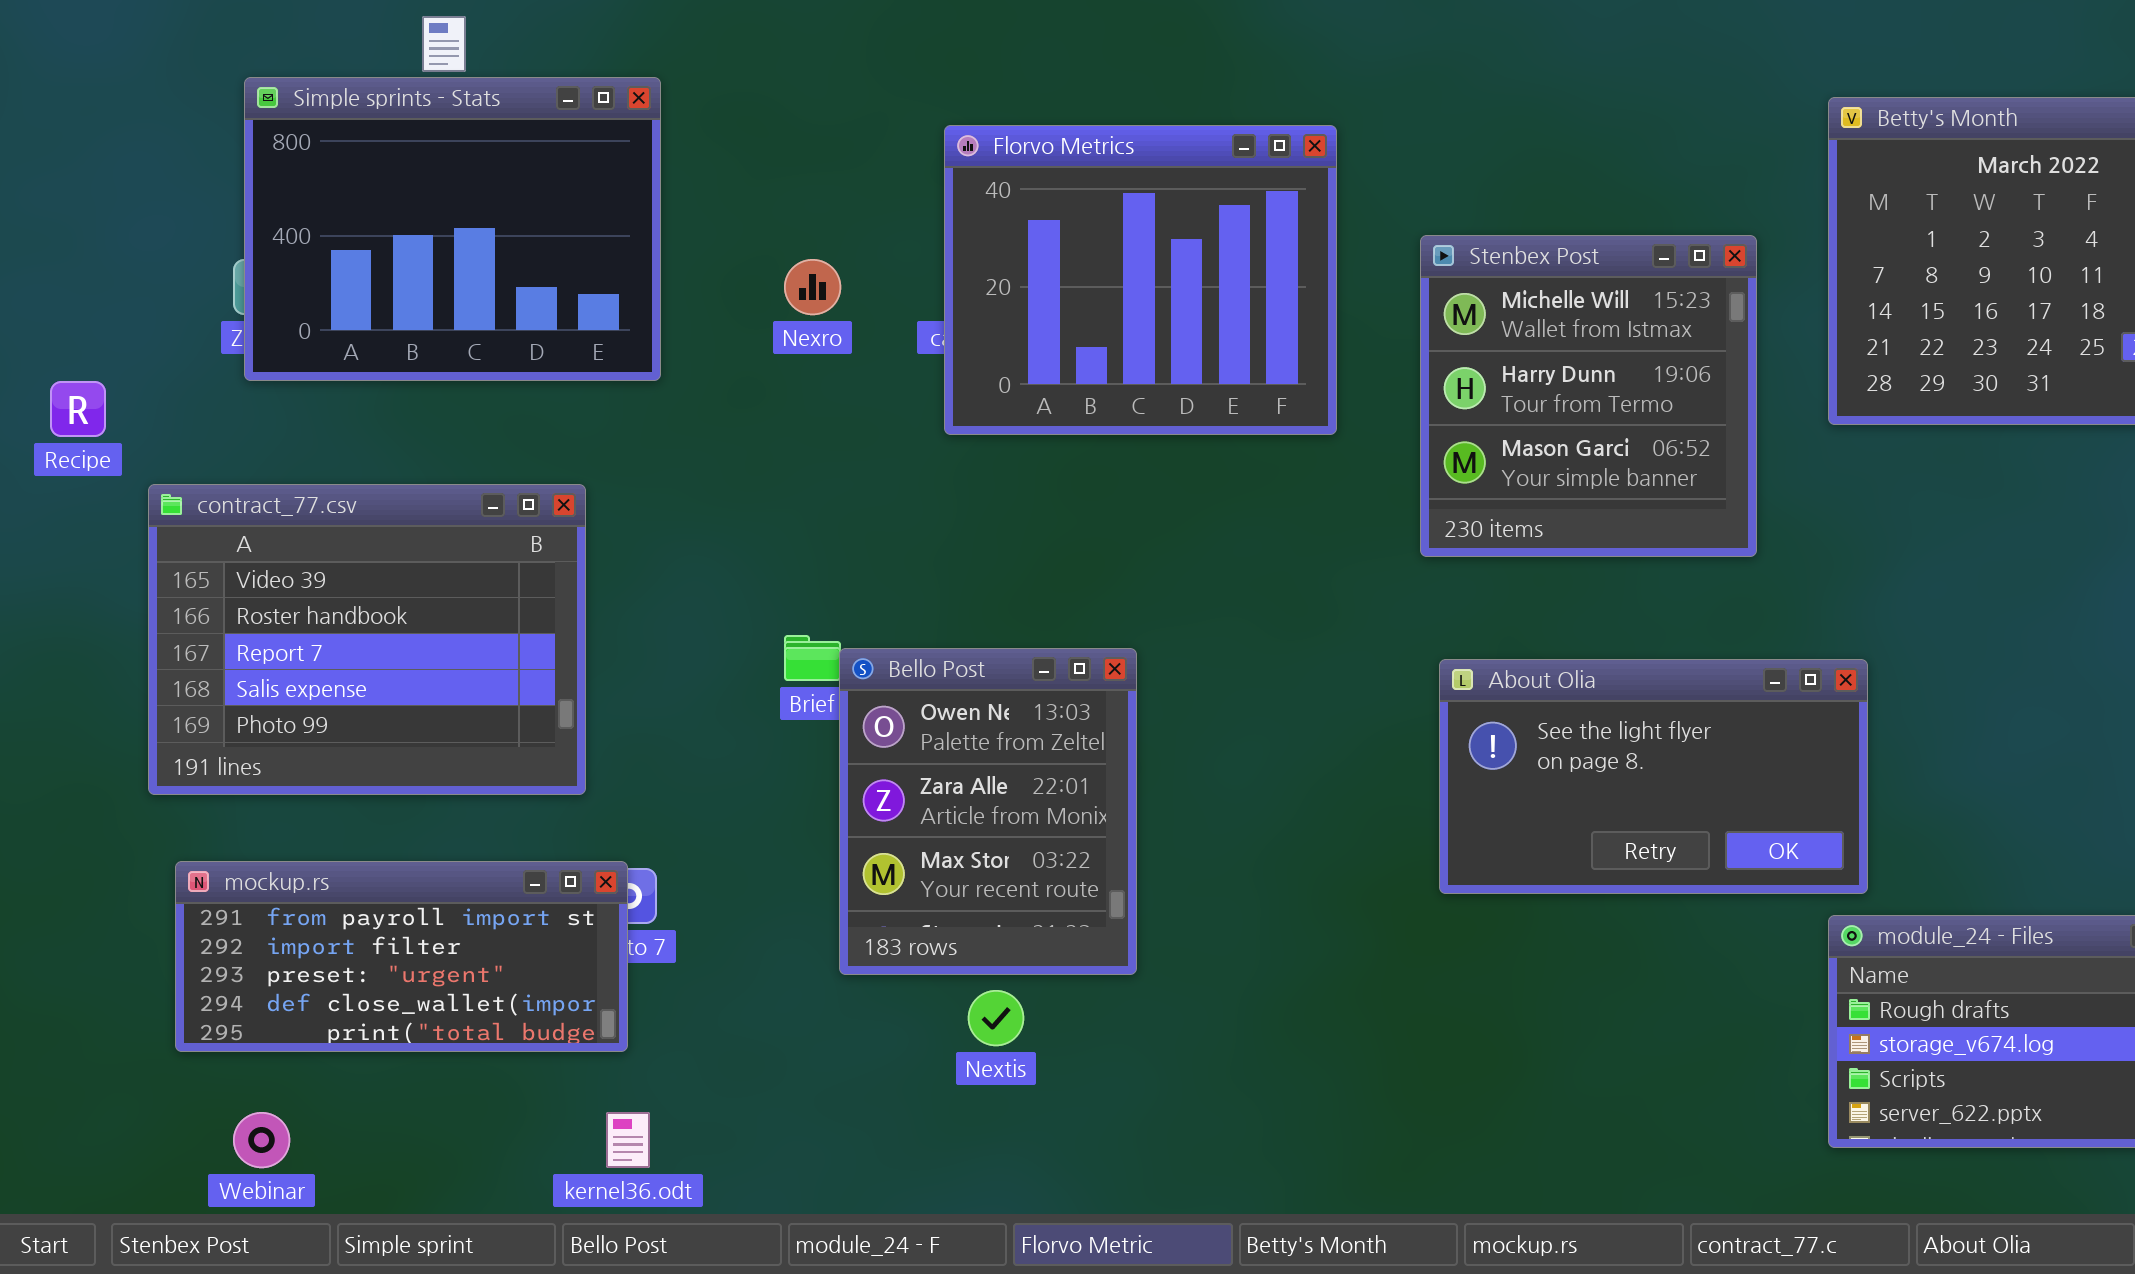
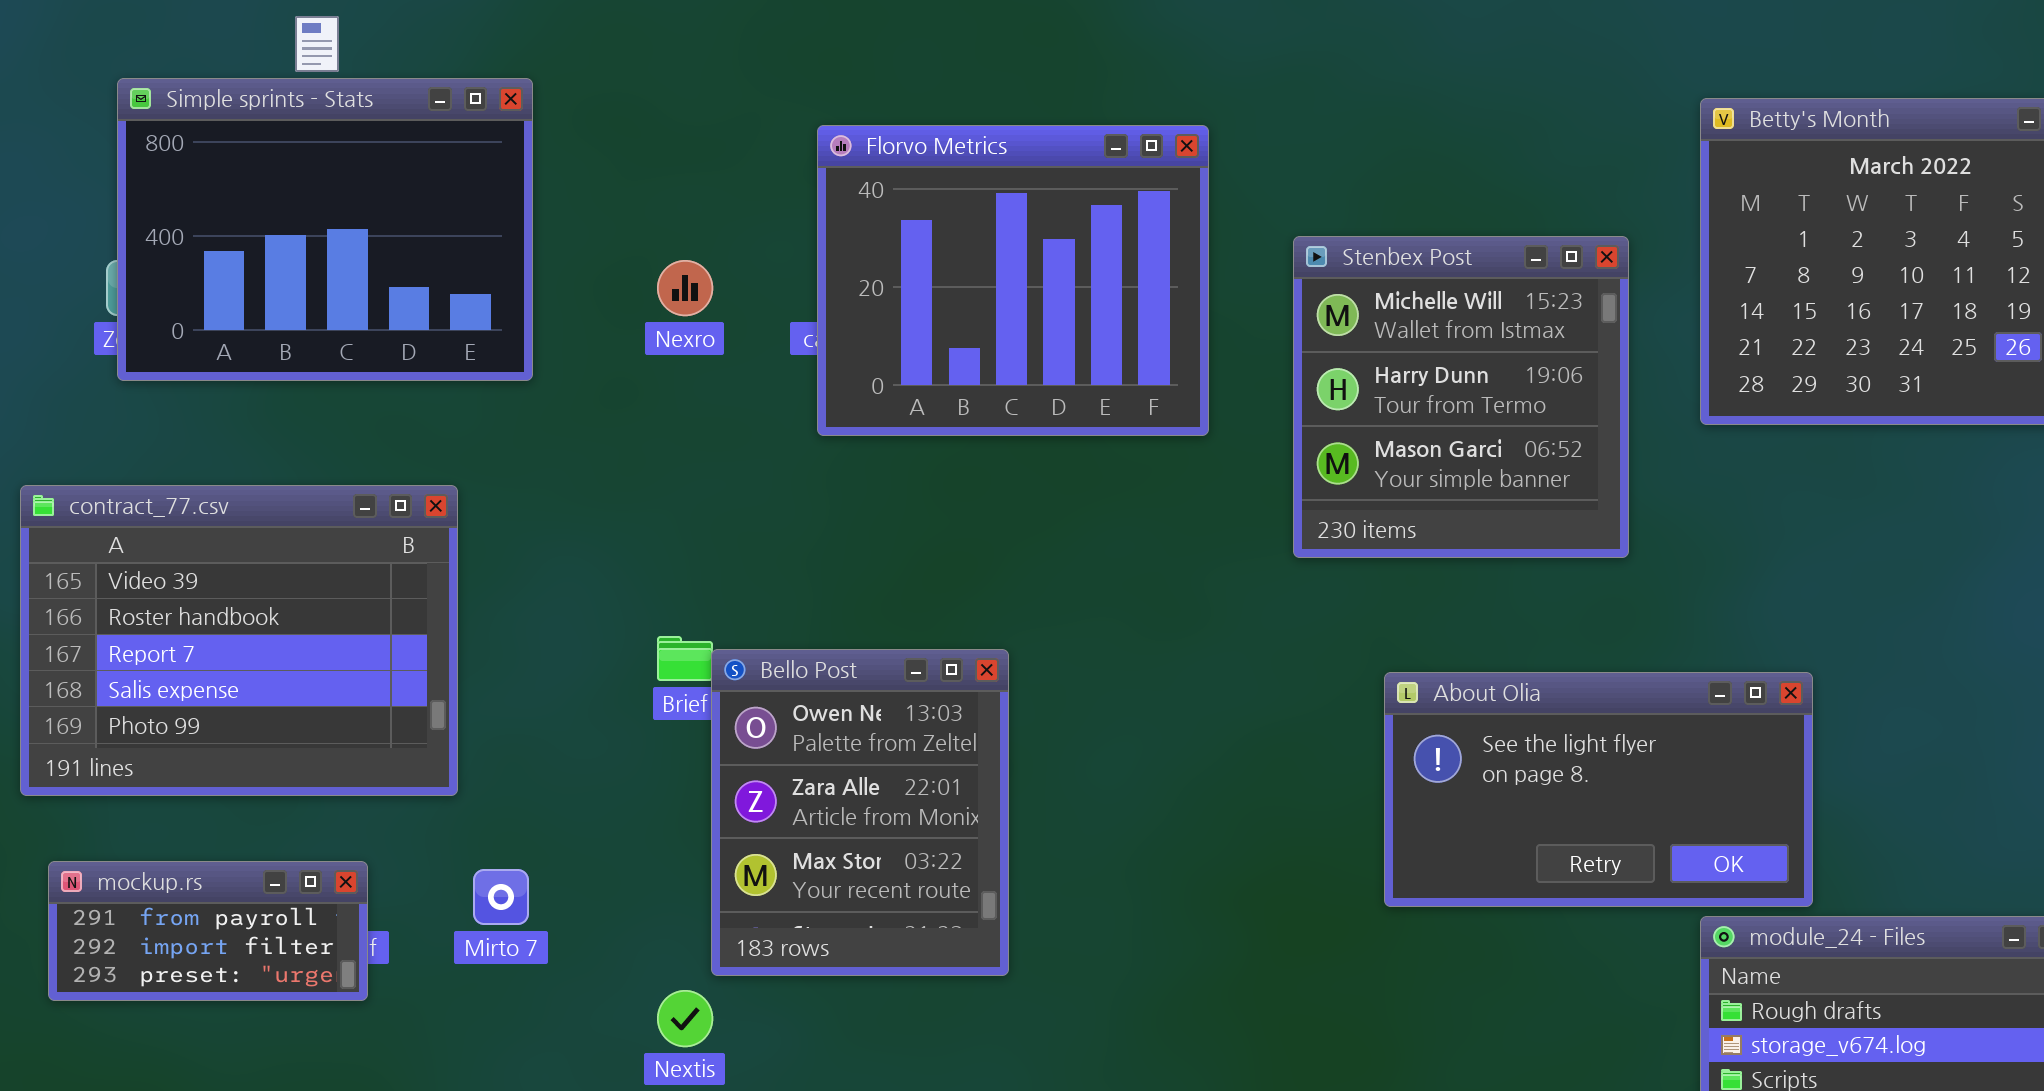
About Olia: [1439,659,1868,894] -> [1384,672,1813,907], moved
mockup.rs: [175,861,628,1052] -> [48,861,368,1001], resized
Nextis: [968,990,1024,1046] -> [657,990,713,1047], moved

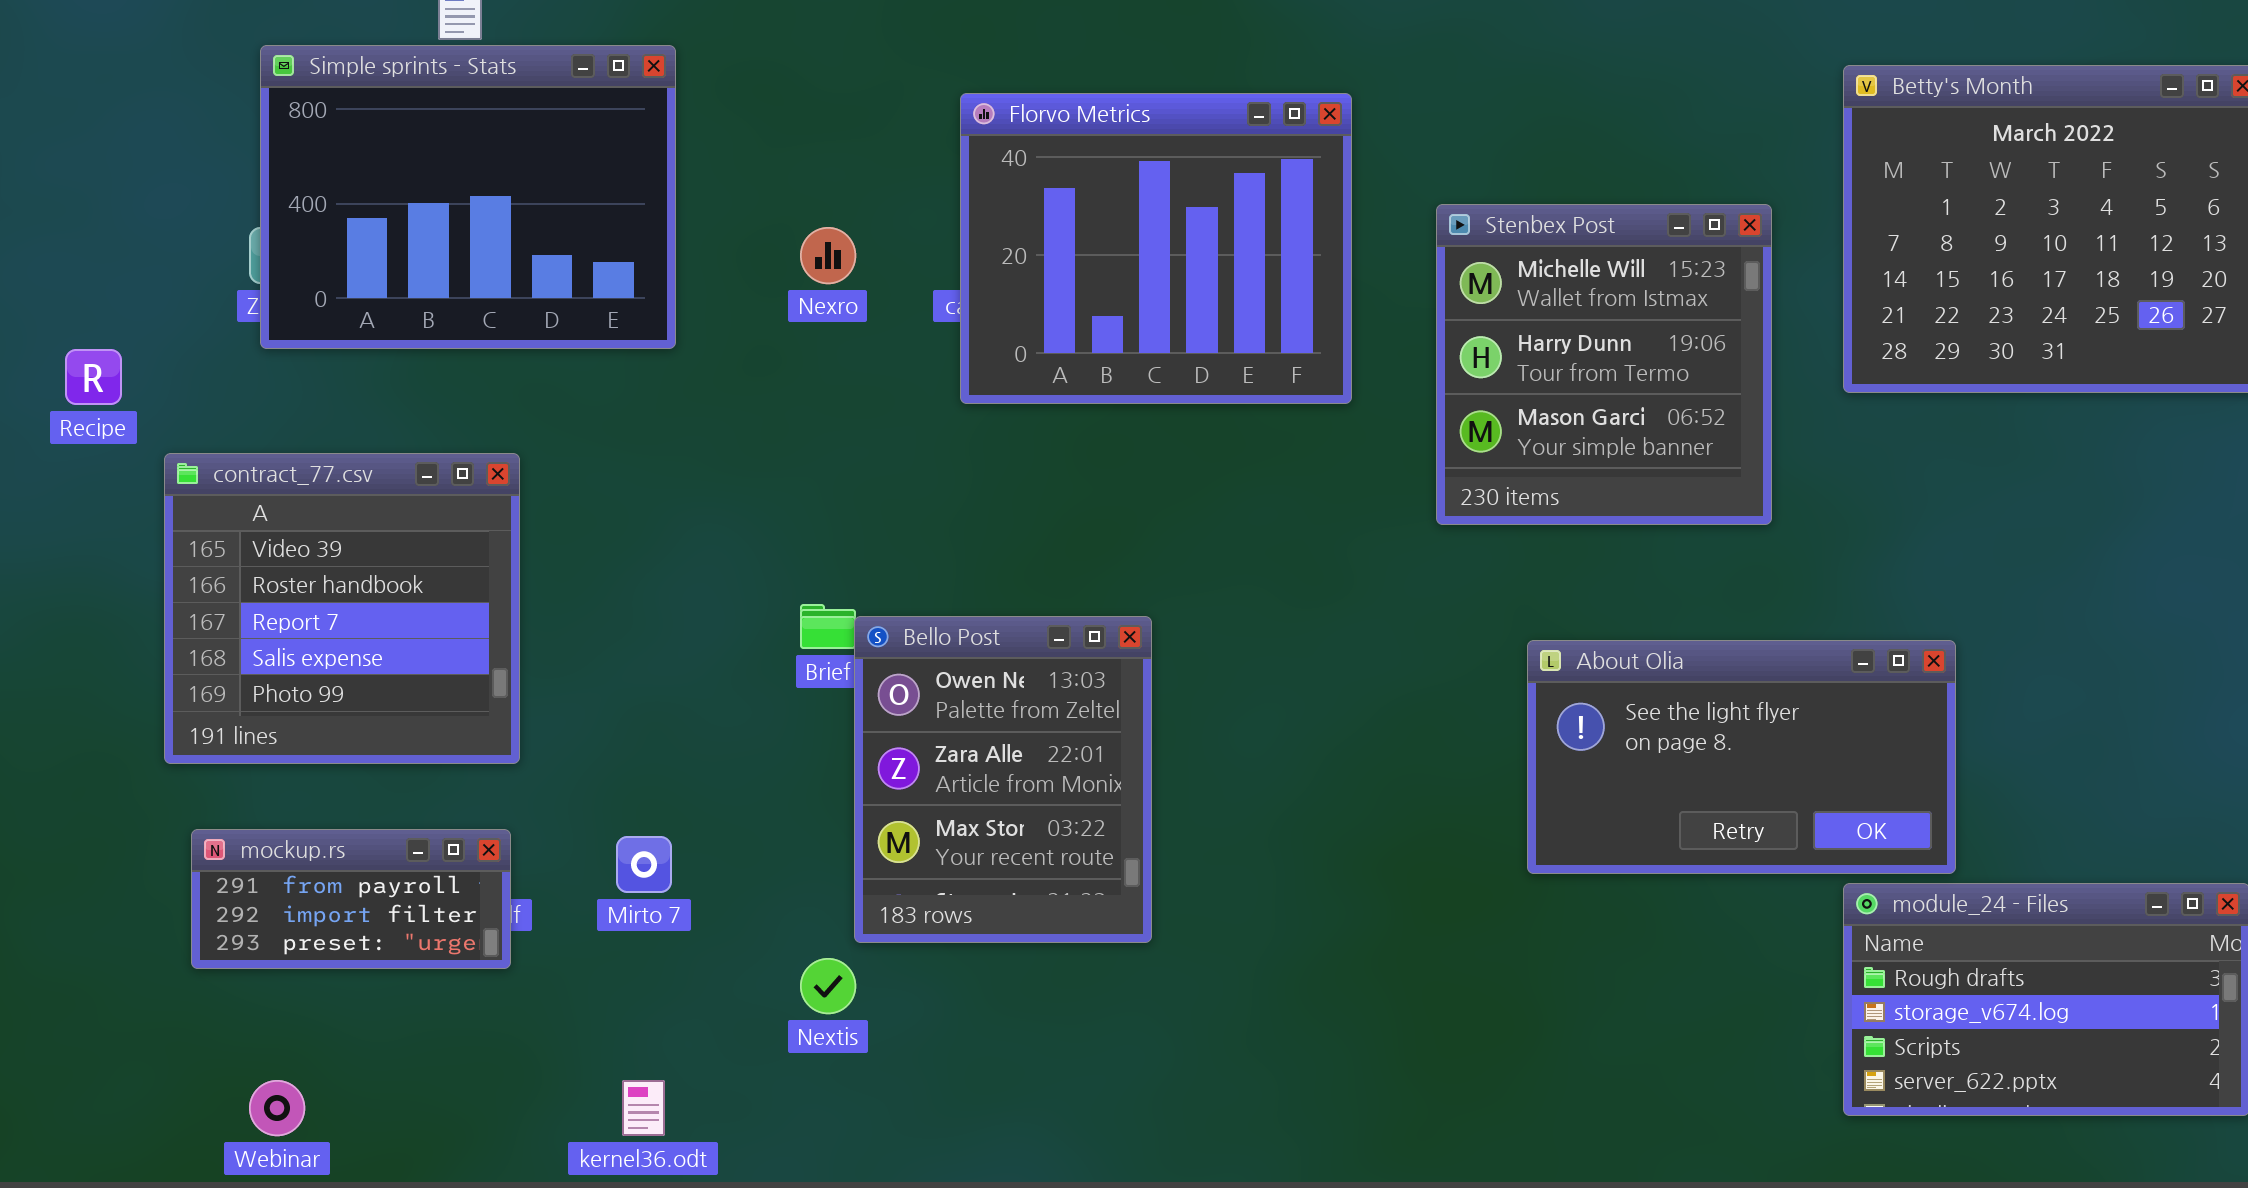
contract_77.csv: [20,485,458,796] -> [164,453,520,764], resized

